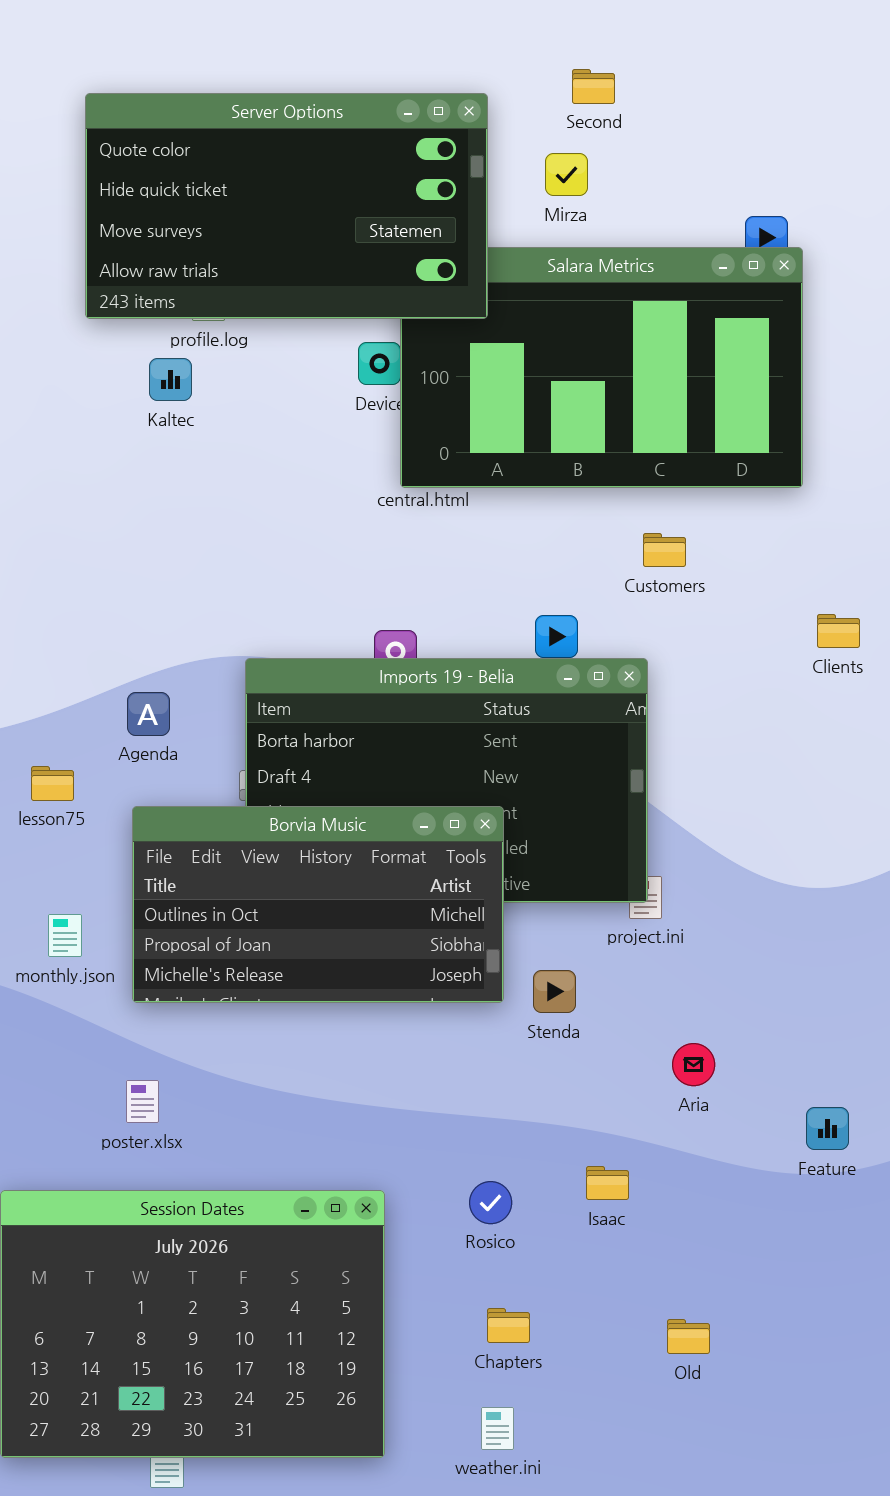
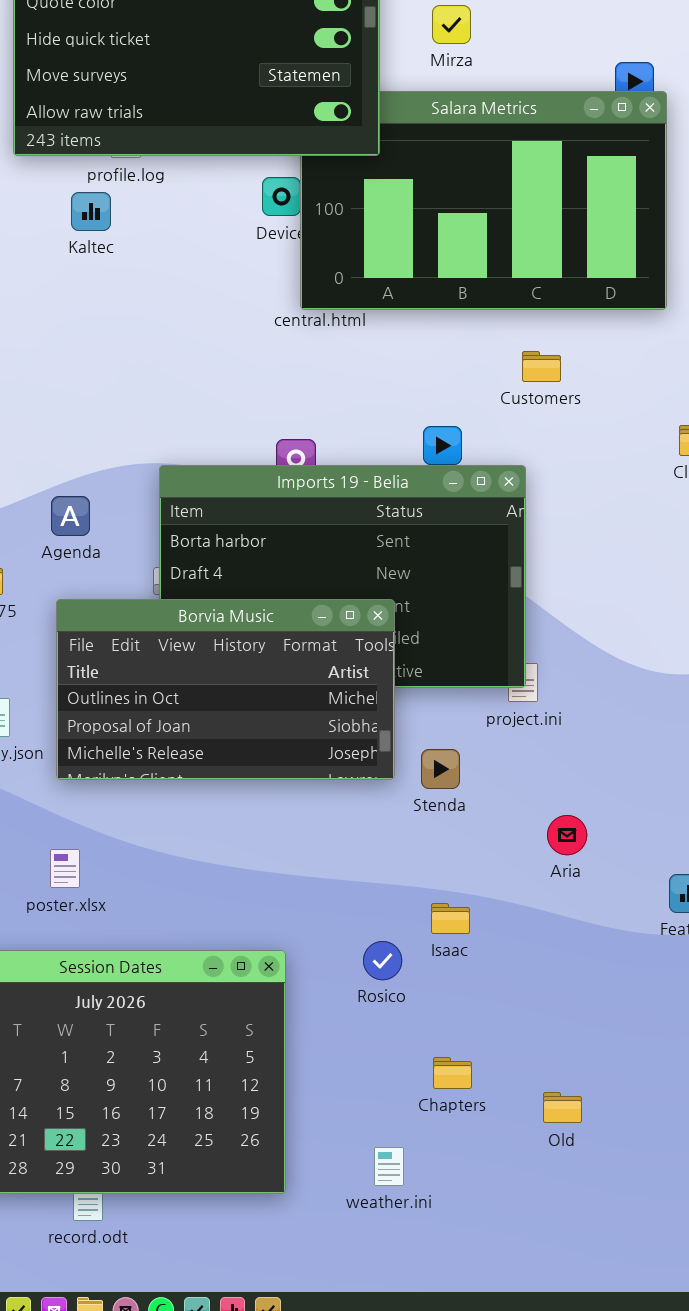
Isaac: [586,1166,629,1200] -> [431,903,470,934], moved
Chapters: [487,1308,530,1343] -> [433,1057,472,1089], moved
Old: [667,1319,710,1354] -> [543,1092,582,1123], moved

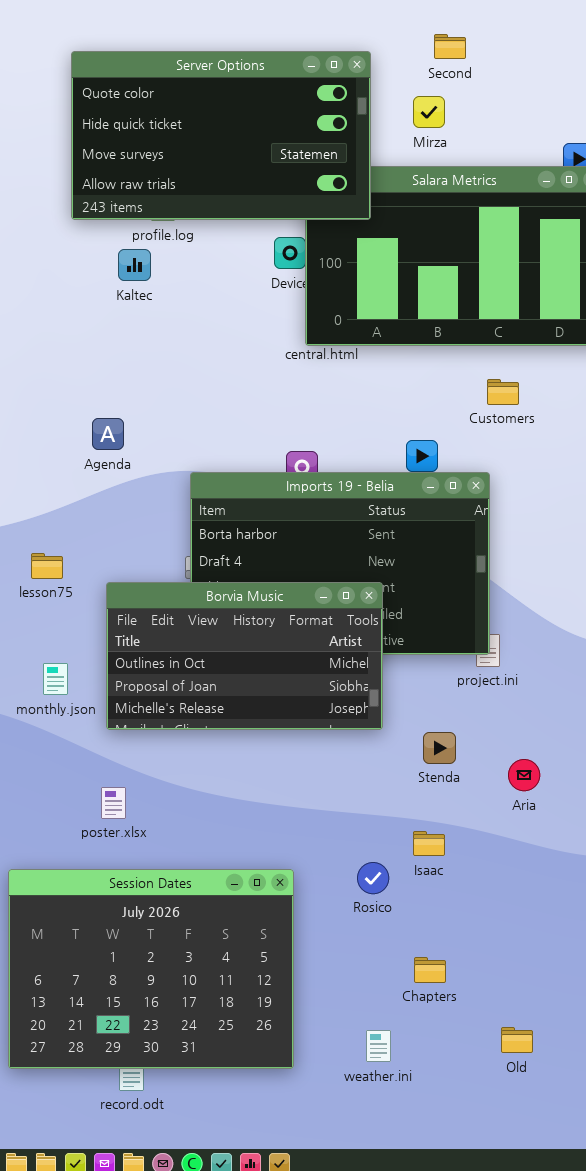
Agenda: [51,496,90,536] -> [92,418,124,450], moved
Stenda: [421,749,460,789] -> [423,732,456,764], moved
Old: [543,1092,582,1123] -> [501,1027,533,1053], moved

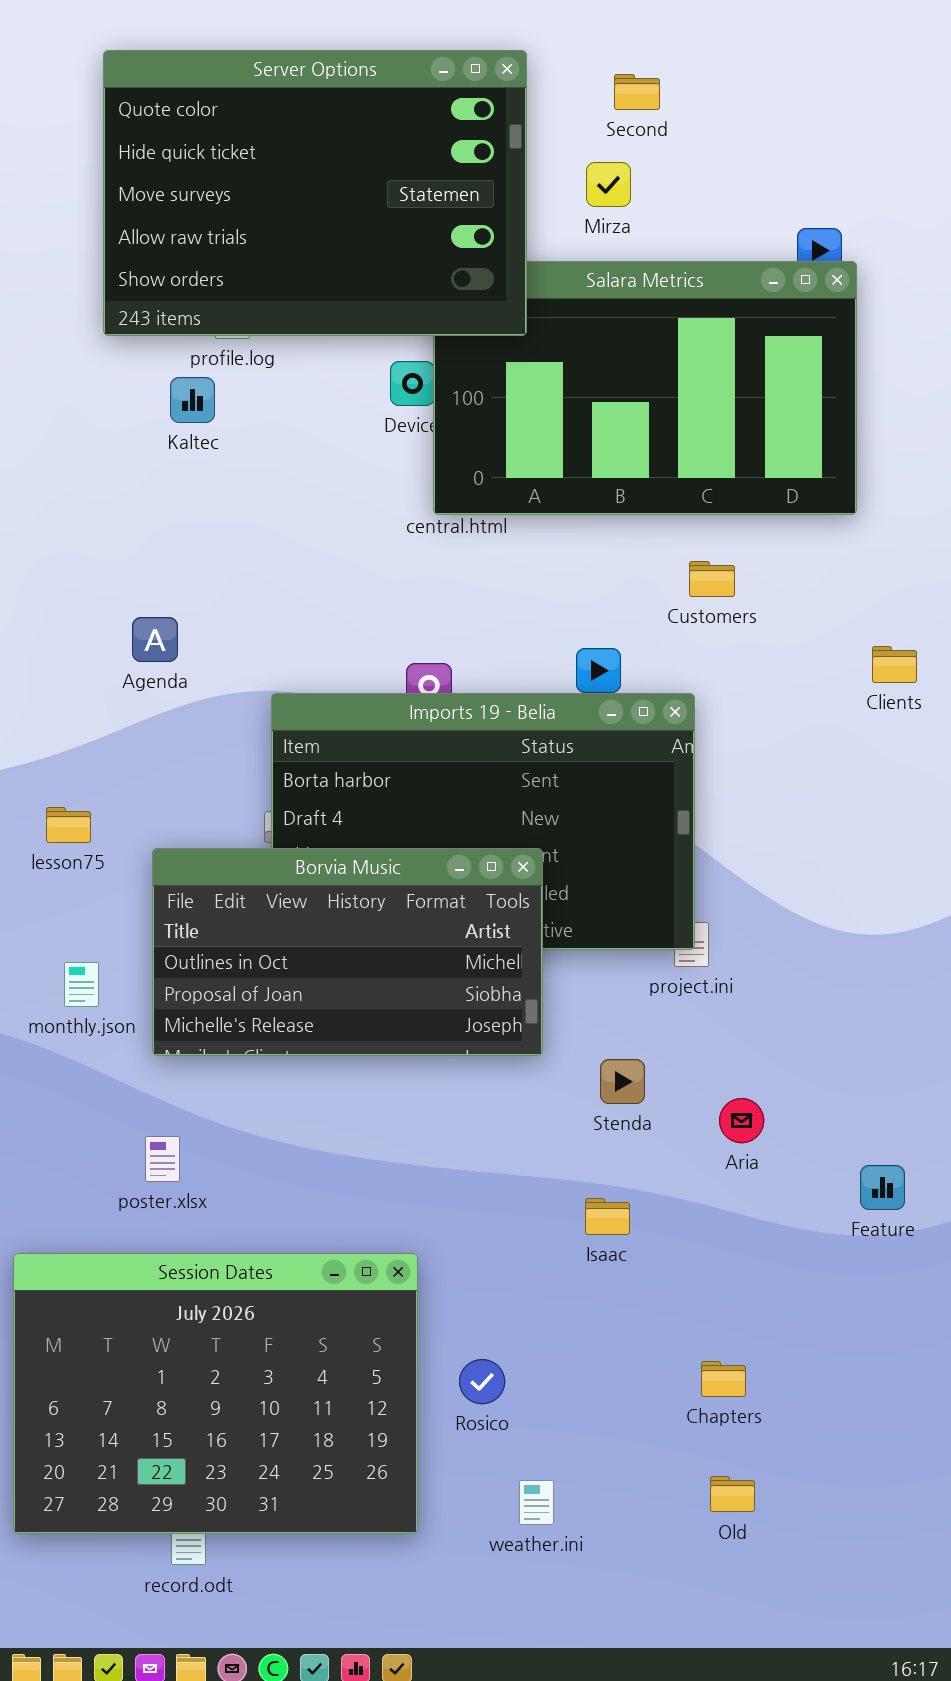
Server Options: [71,51,371,220] -> [103,50,527,336], resized
Rosico: [357,862,389,894] -> [459,1359,505,1404], moved
Chapters: [414,957,446,983] -> [701,1361,746,1397], moved

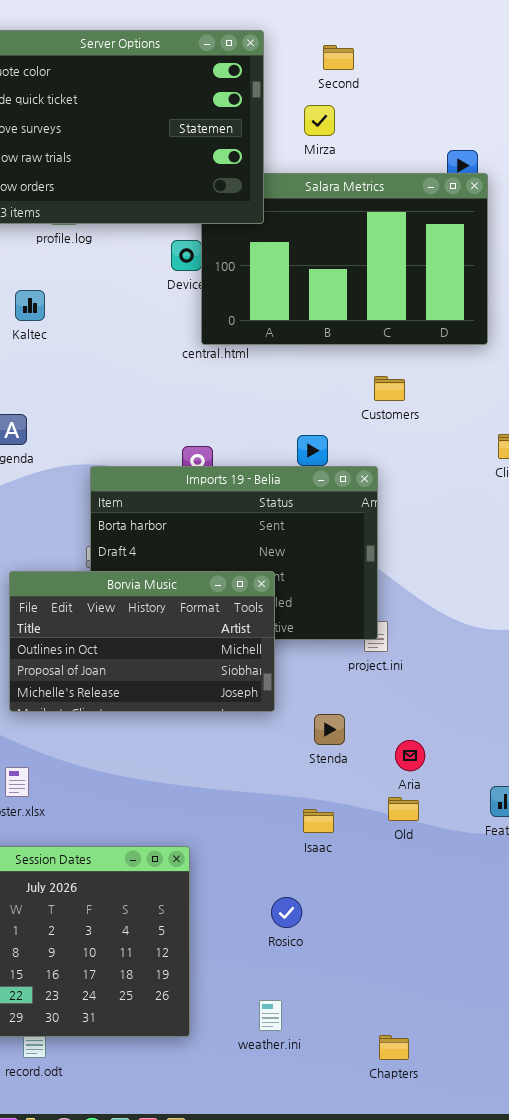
Kaltec: [170,377,215,423] -> [15,290,45,321], moved
Rosico: [459,1359,505,1404] -> [271,897,302,928], moved
Chapters: [701,1361,746,1397] -> [379,1035,409,1060], moved
Old: [710,1476,755,1512] -> [388,797,419,821], moved

